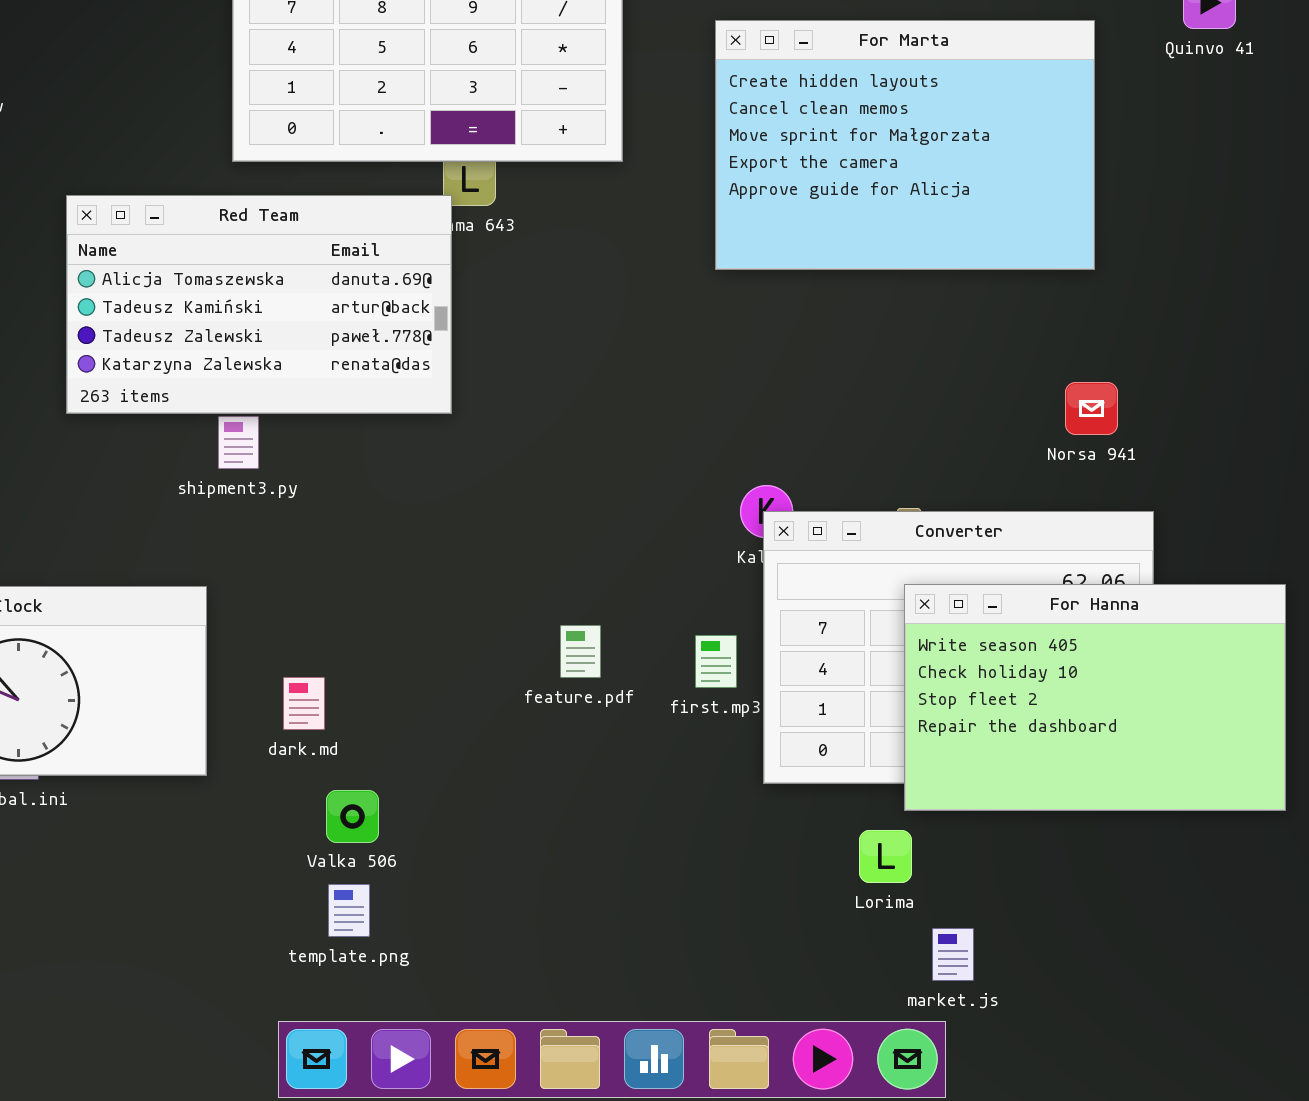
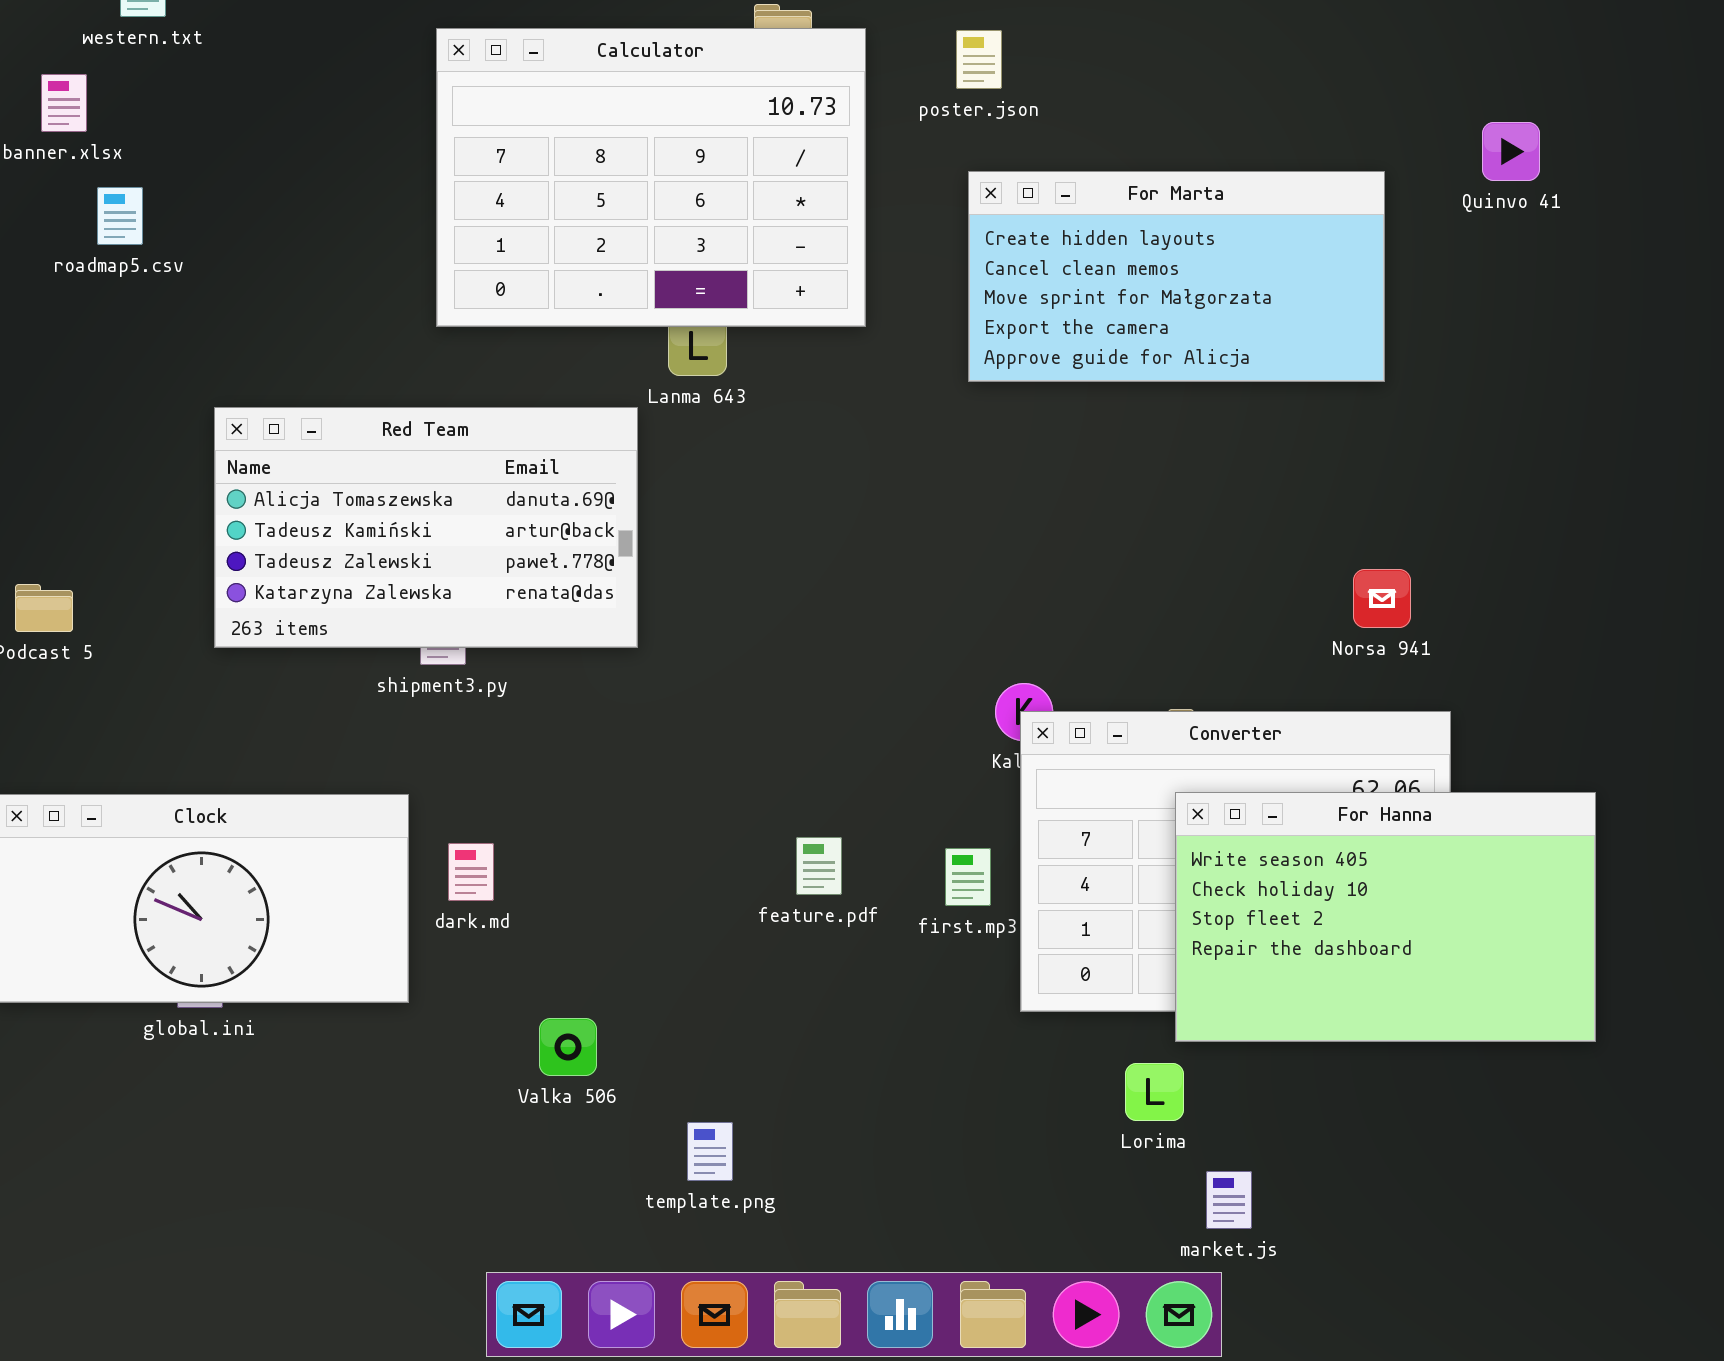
For Marta: [715,20,1095,270] -> [968,171,1385,382], resized
Red Team: [66,195,452,414] -> [214,407,638,648], moved
dark.md: [283,677,325,730] -> [448,843,494,901], moved
template.png: [328,884,370,937] -> [687,1122,733,1181], moved

